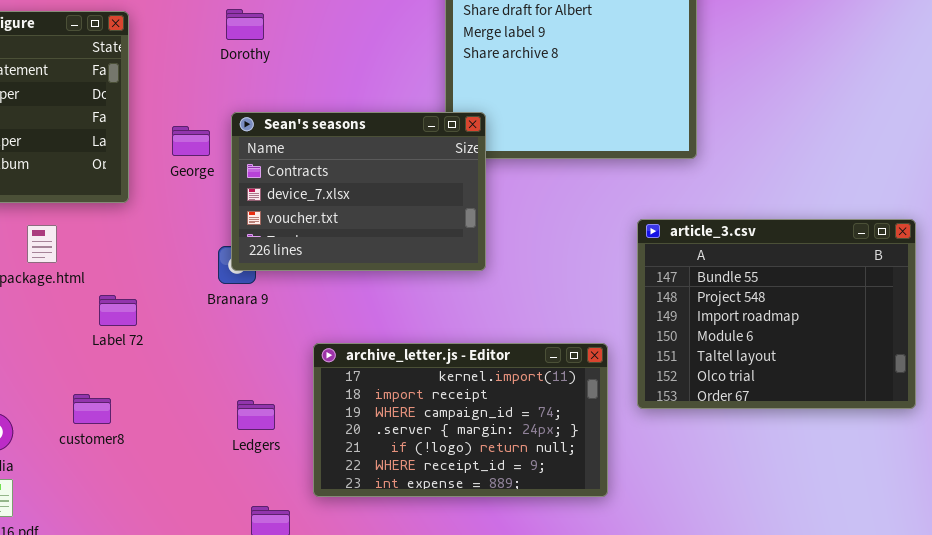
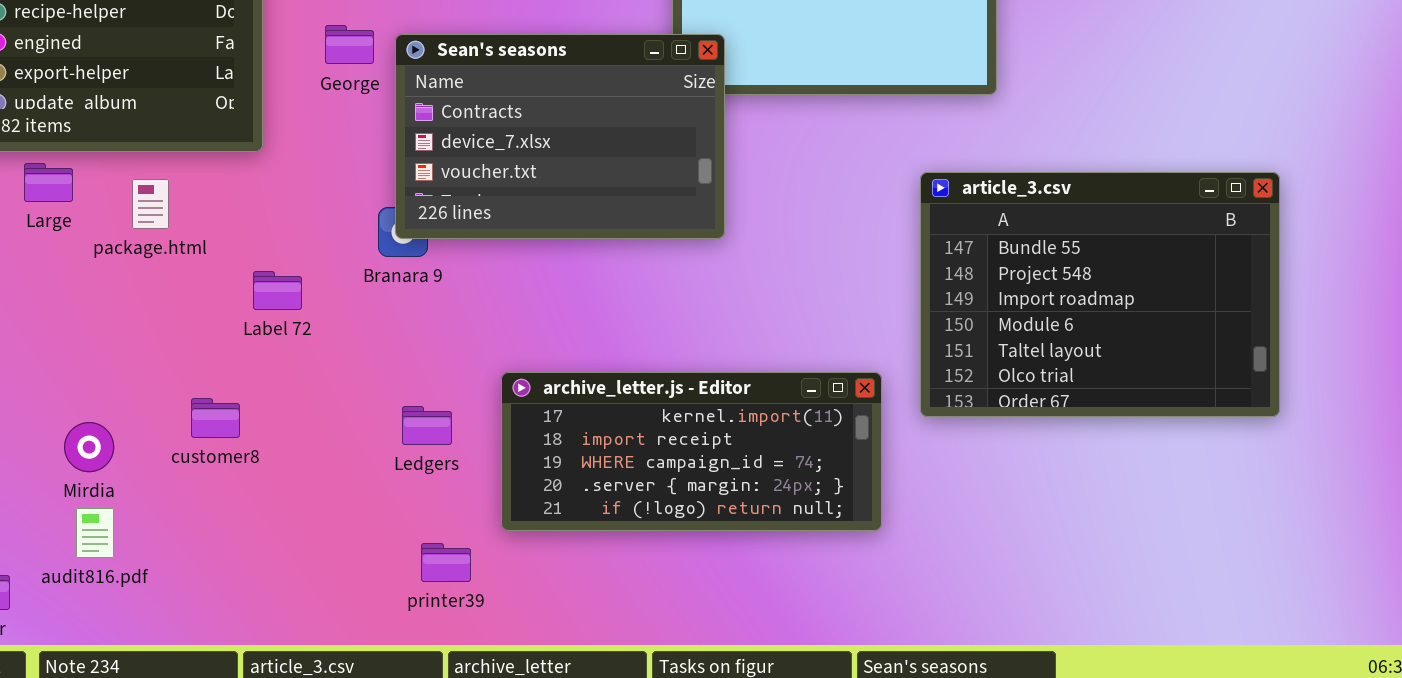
George: [172,126,210,156] -> [325,25,374,64], moved
Label 72: [99,295,137,326] -> [253,271,302,310], moved
archive_letter.js - Editor: [313,343,608,497] -> [501,372,882,531], resized

